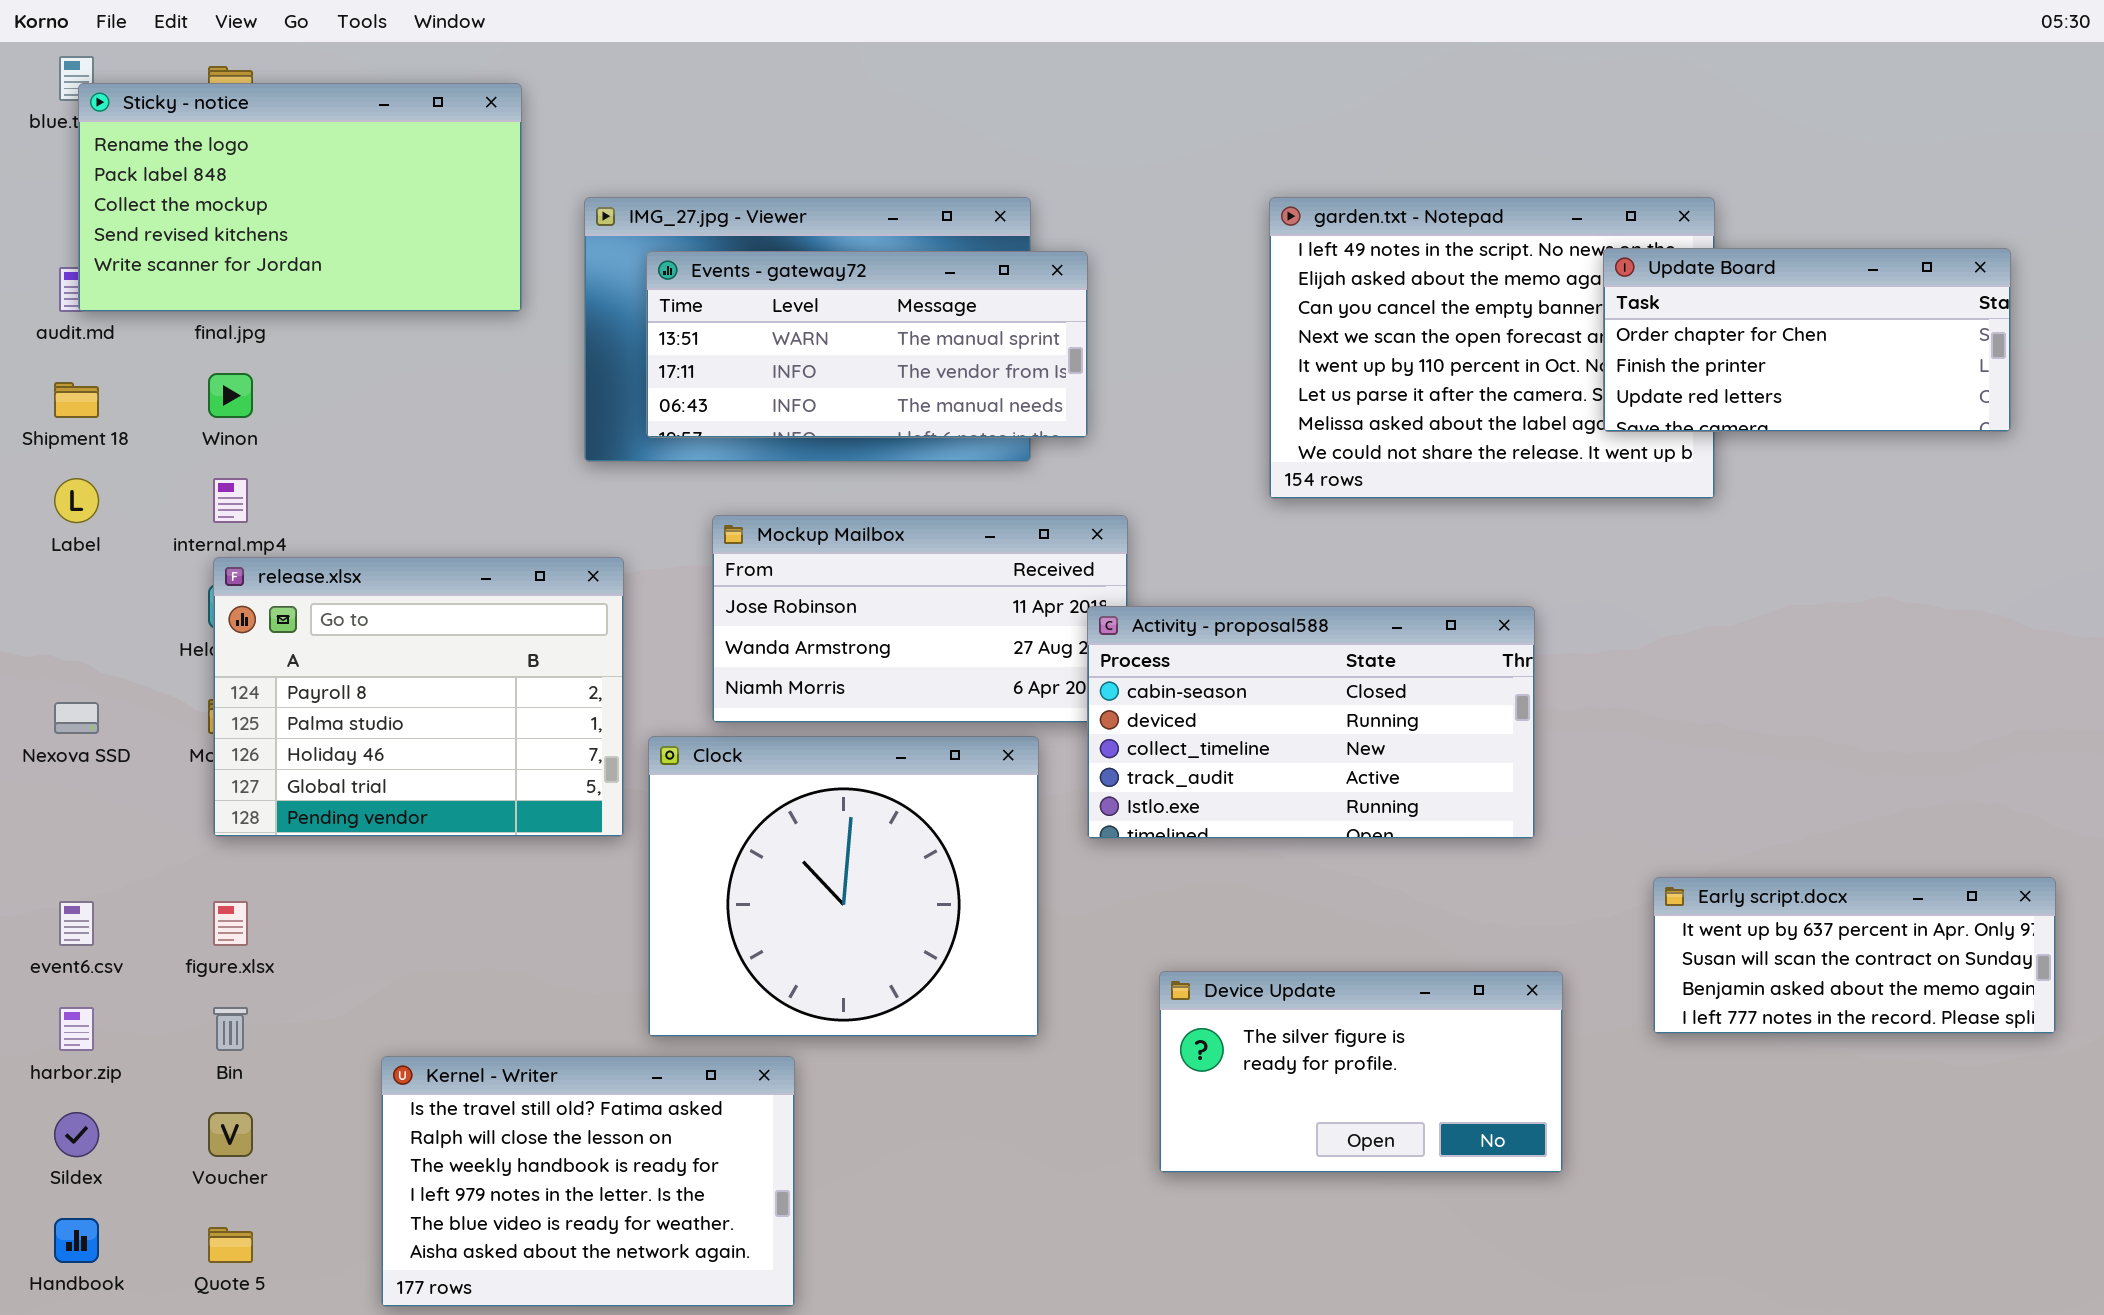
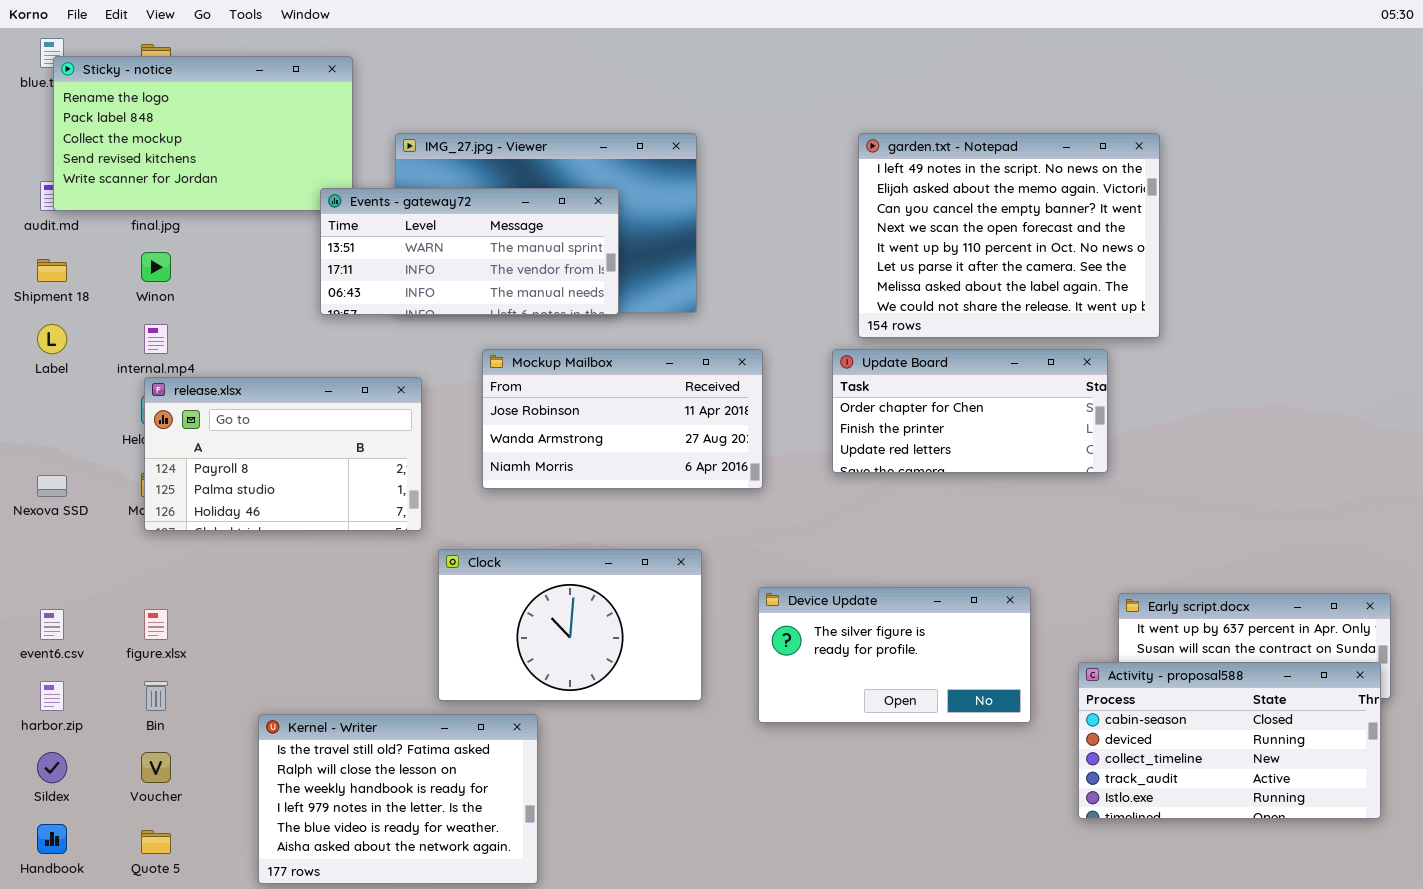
Update Board: [1603,248,2011,432] -> [832,349,1108,473], moved
Events - gateway72: [646,251,1088,438] -> [320,188,619,315], moved
release.xlsx: [213,557,624,837] -> [144,377,422,531], resized
Activity - proposal588: [1087,606,1535,839] -> [1078,662,1381,819], moved
Clock: [648,736,1039,1037] -> [438,549,702,701], resized
Device Update: [1159,971,1563,1173] -> [758,587,1031,723], moved

